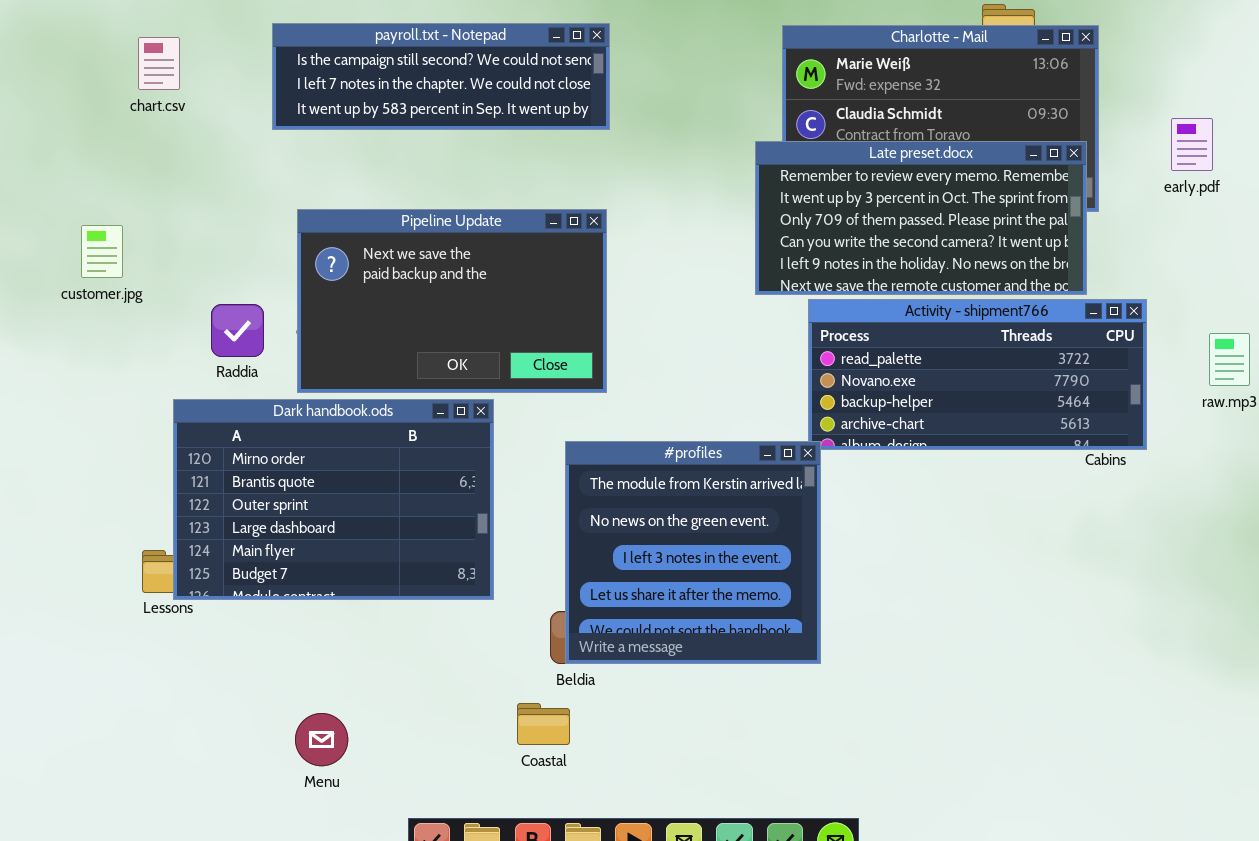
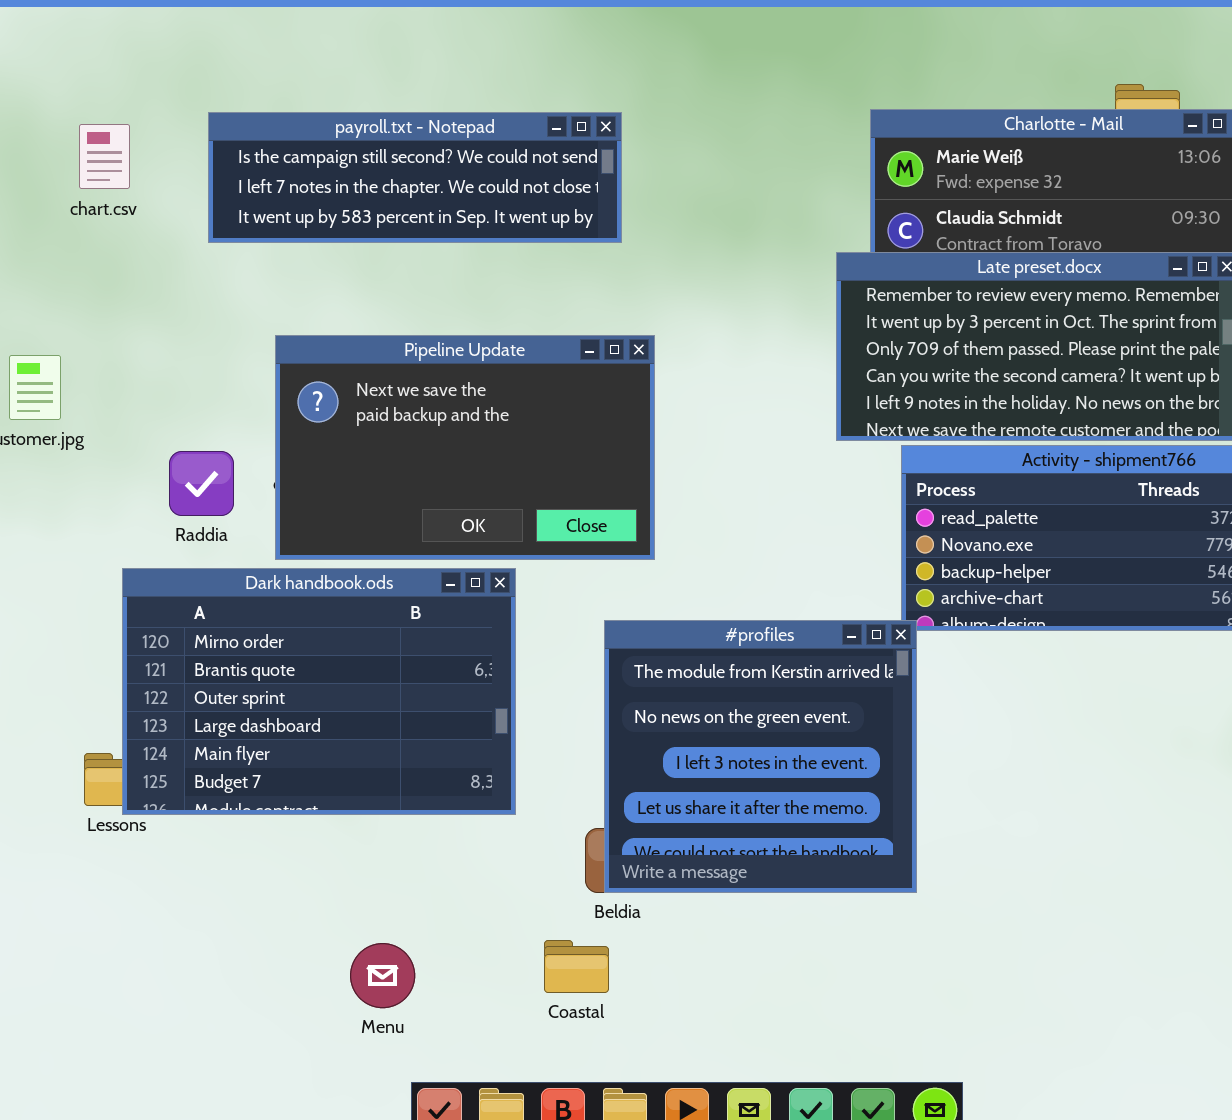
payroll.txt - Notepad: [272,23,610,130] -> [208,112,622,243], moved
Menu: [295,713,348,766] -> [350,943,415,1008], moved

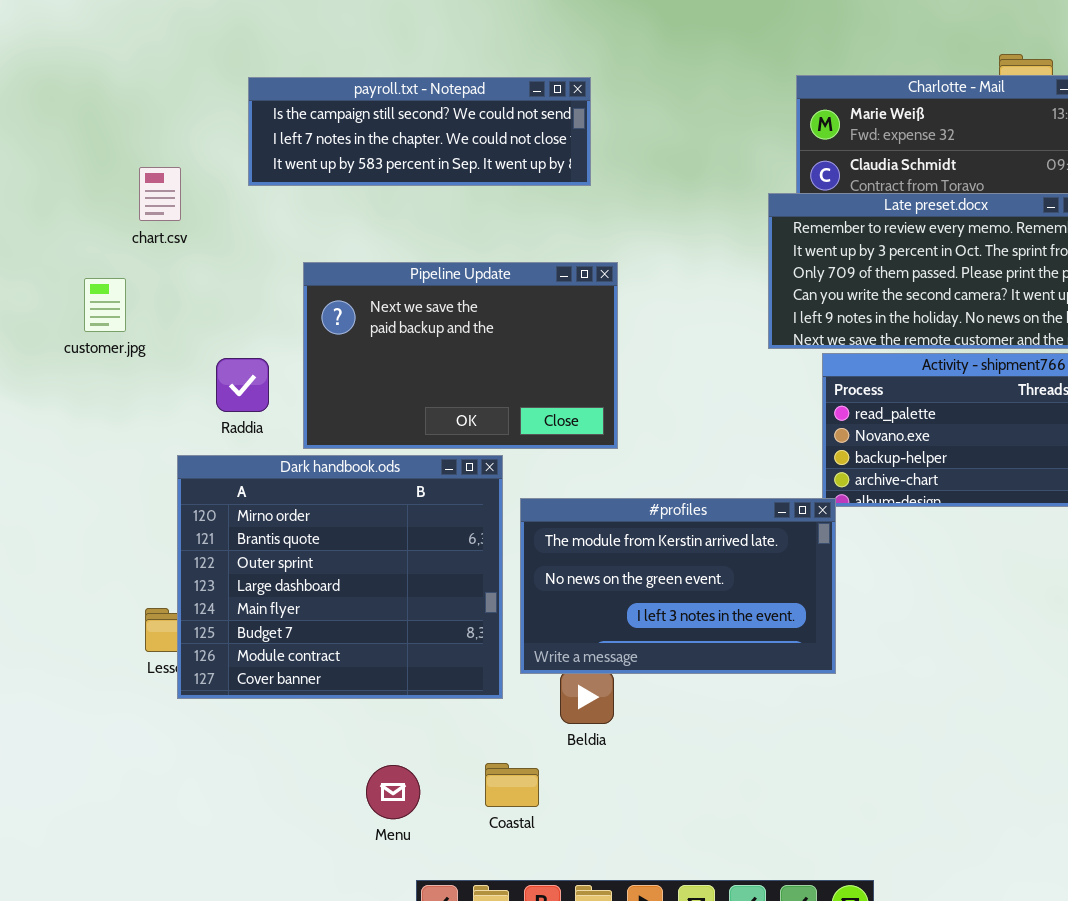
chart.csv: [79,124,130,189] -> [139,167,181,221], moved
Dark handbook.ods: [122,568,516,815] -> [177,455,503,699], resized
#profiles: [604,620,917,893] -> [520,498,836,674], resized
Coastal: [544,940,609,993] -> [485,763,539,807], moved

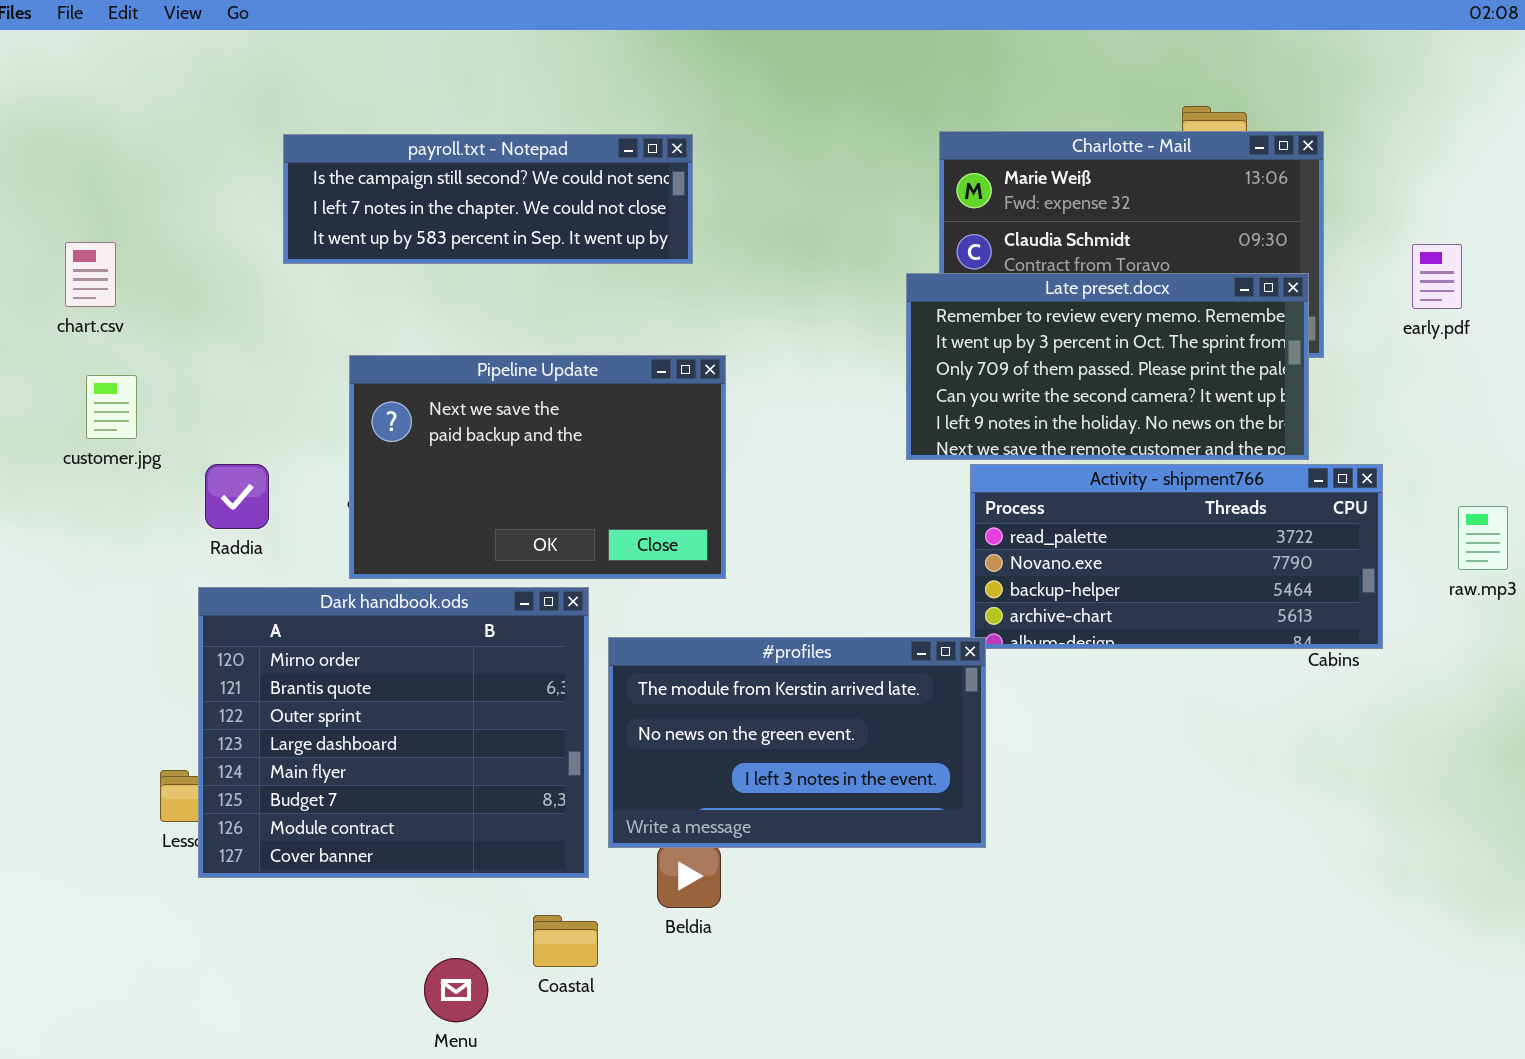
chart.csv: [139,167,181,221] -> [65,242,116,307], moved
Raddia: [216,358,269,412] -> [205,464,269,529], moved
Coastal: [485,763,539,807] -> [533,915,598,967], moved

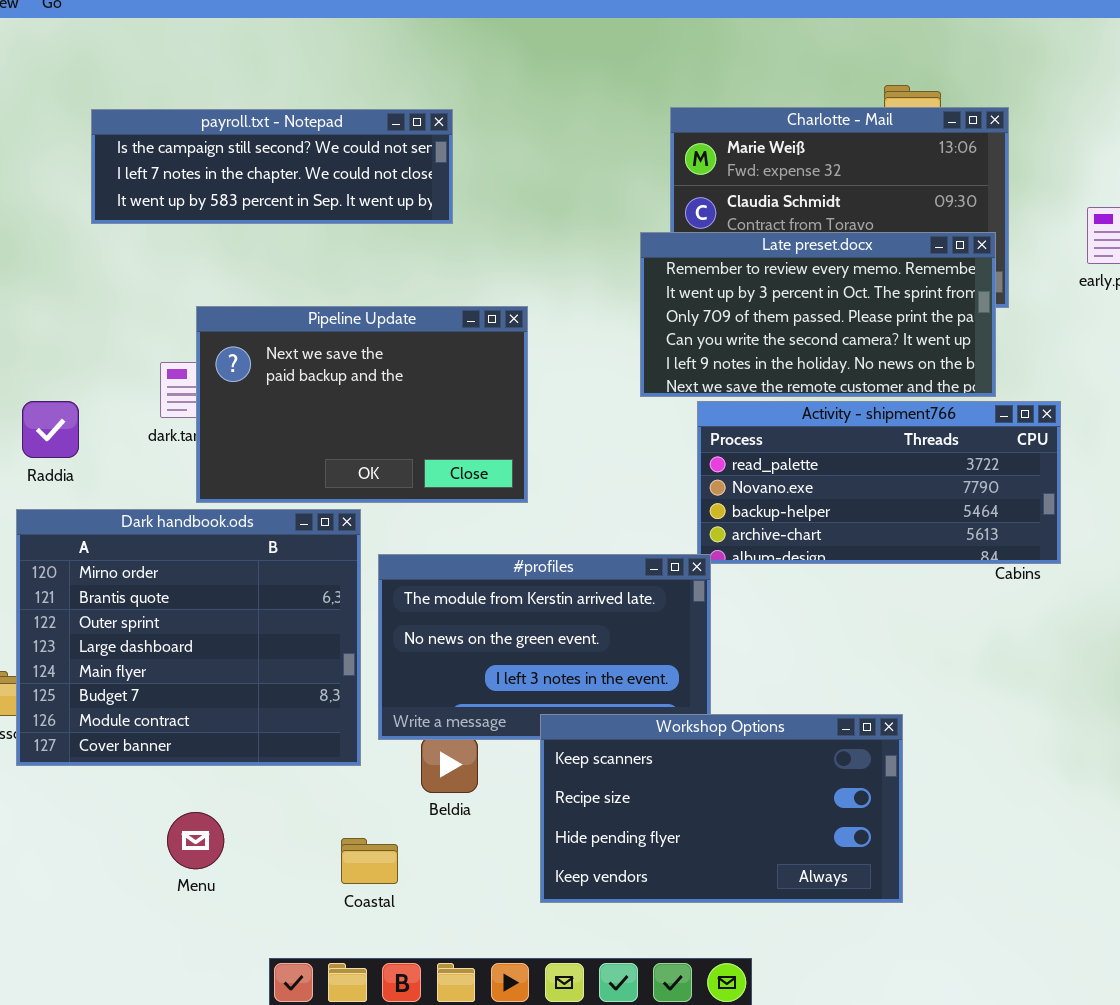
Pipeline Update: [349,355,726,579] -> [196,306,528,503], moved
Workshop Options: none -> [540,714,903,903], opened
Coastal: [533,915,598,967] -> [341,838,398,884], moved
Menu: [424,958,488,1022] -> [167,812,224,869], moved

